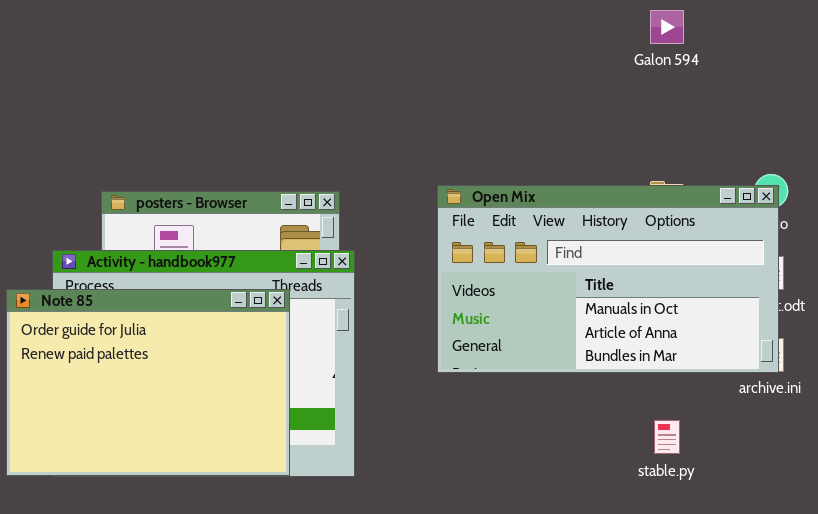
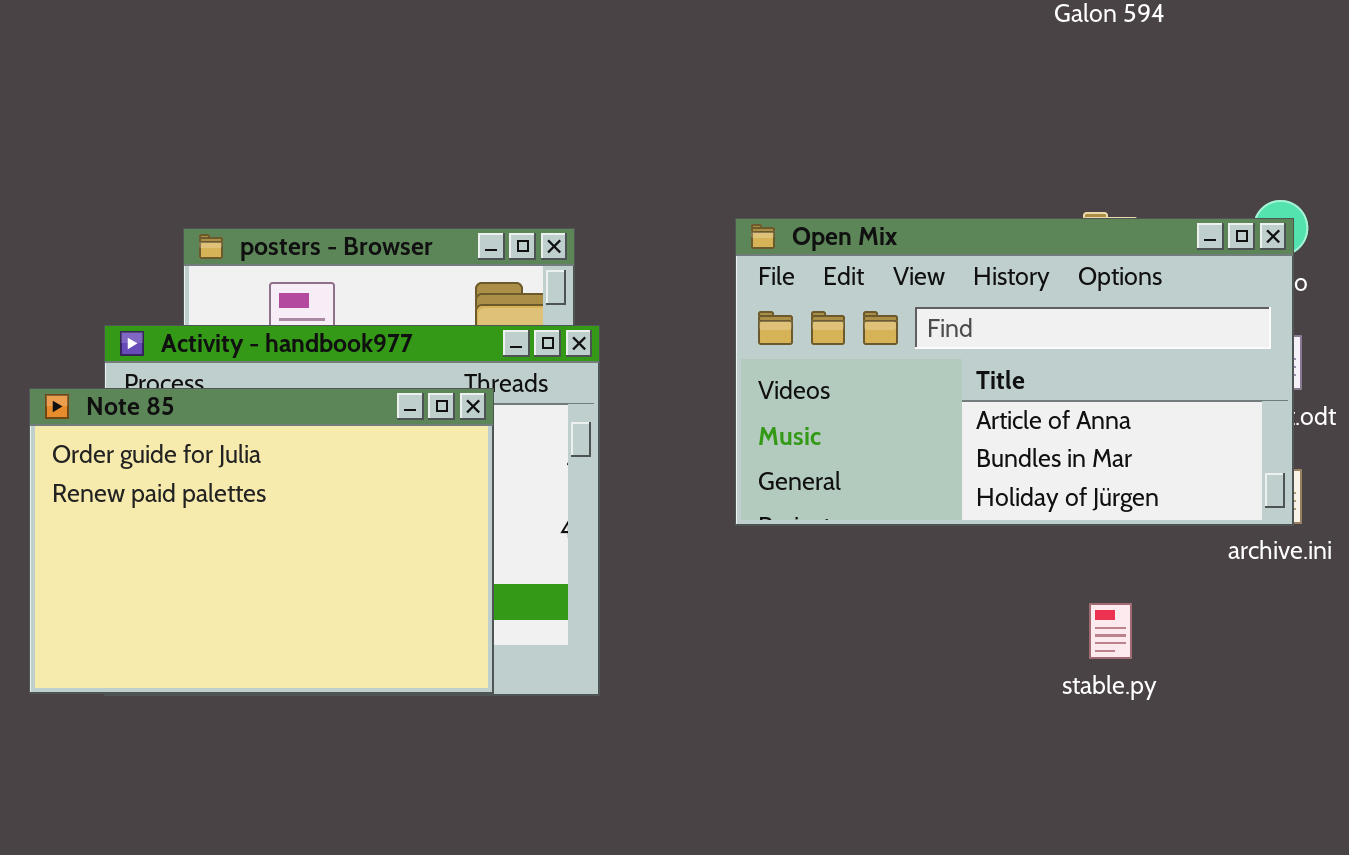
Open Mix: [437,185,779,373] -> [735,218,1294,526], scrolled down 1 row

